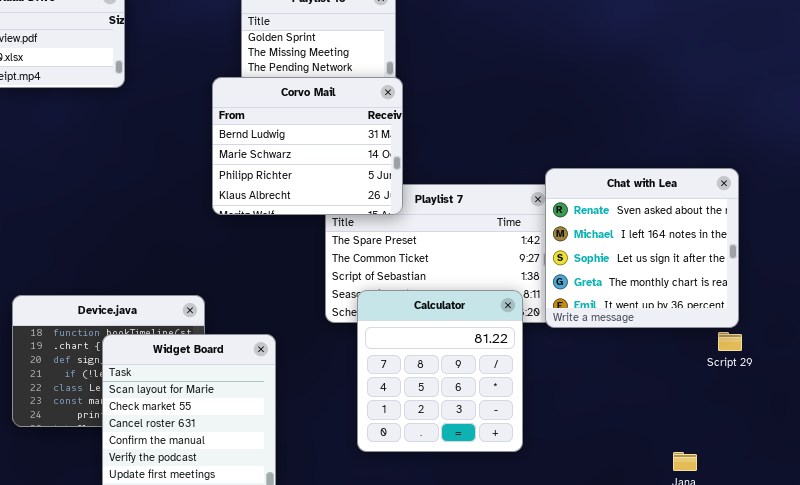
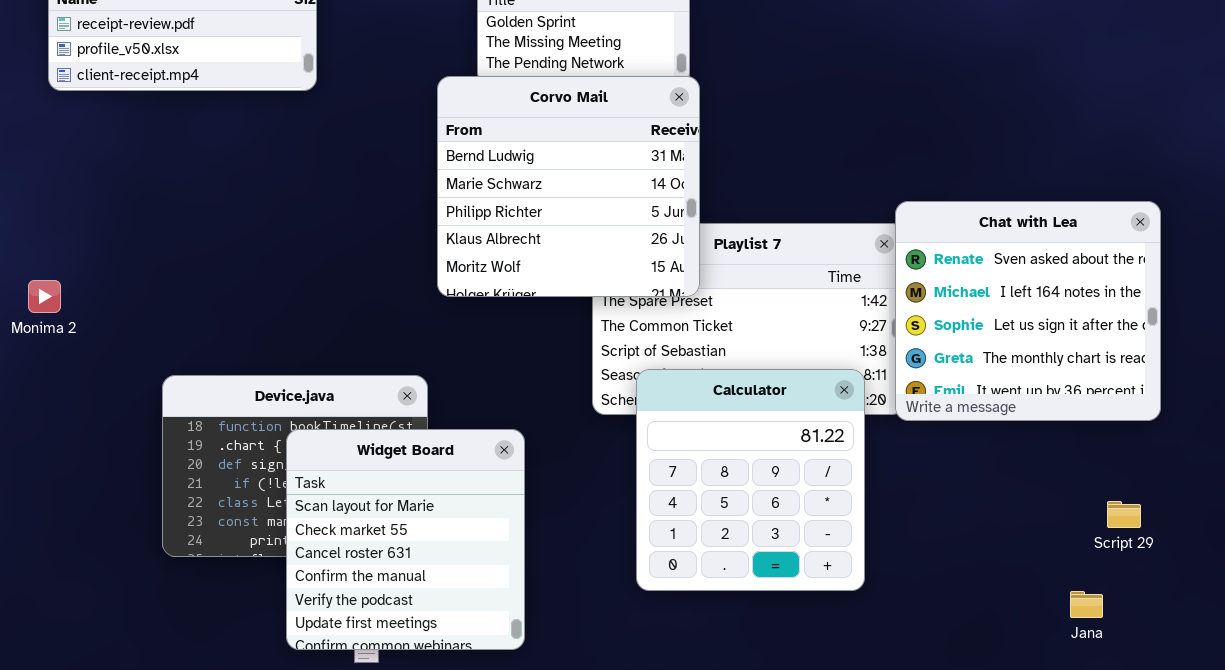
Corvo Mail: [212,77,403,215] -> [437,76,700,297], resized
Script 29: [718,332,742,351] -> [1107,501,1141,528], moved

